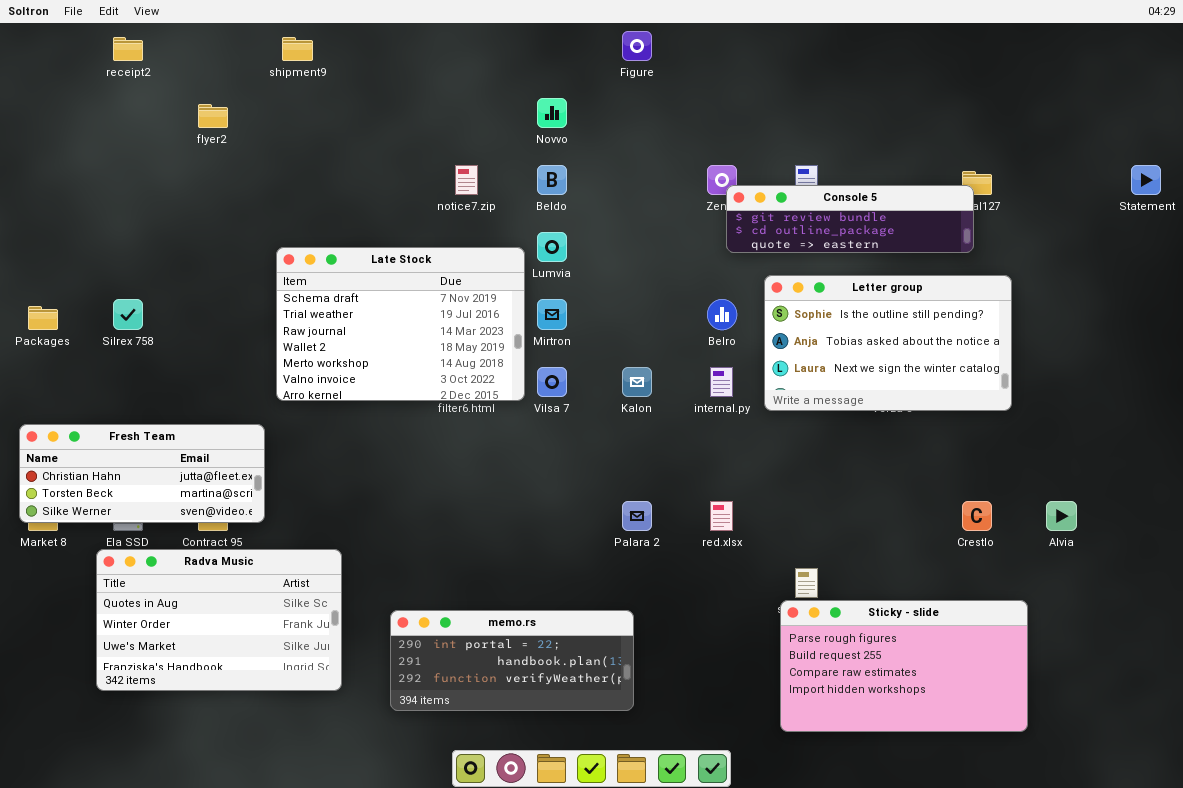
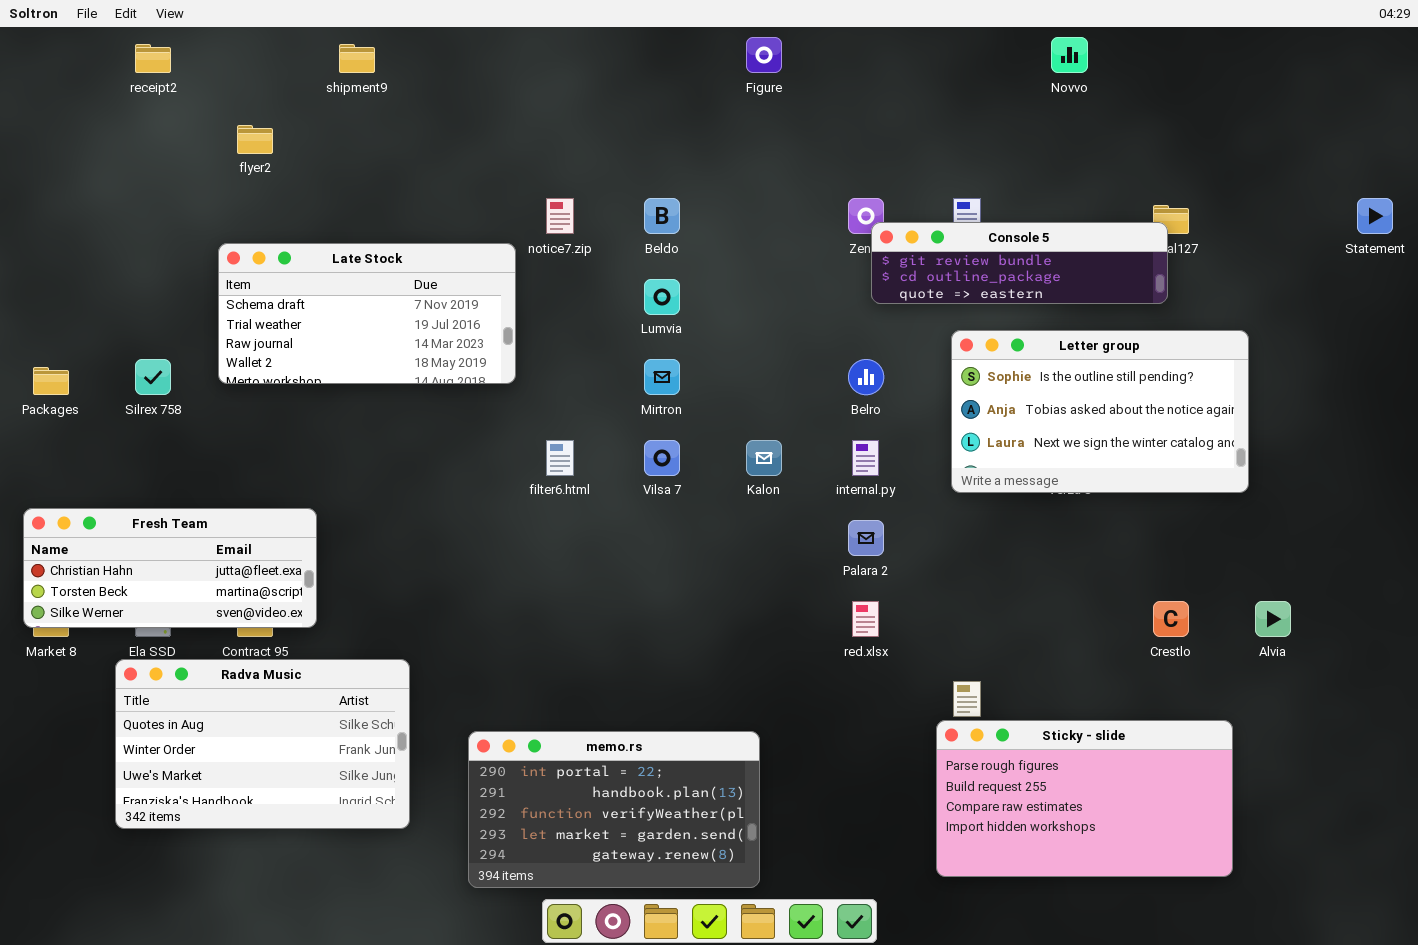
Novvo: [537,98,567,128] -> [1051,37,1088,73], moved
Late Stock: [276,247,525,401] -> [218,243,516,384], moved, resized
Letter group: [764,275,1012,411] -> [951,330,1249,493], moved
Palara 2: [622,501,652,531] -> [848,520,884,556], moved
memo.rs: [390,610,634,711] -> [468,731,760,888], resized

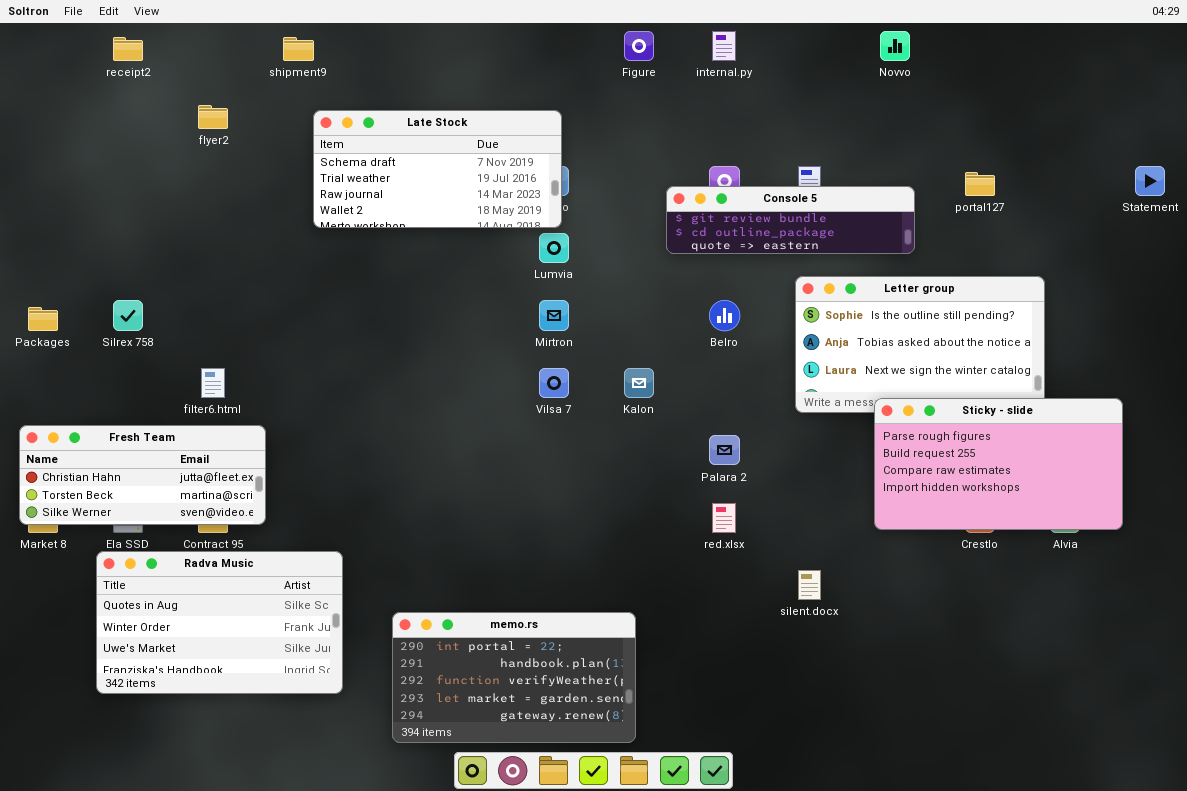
Console 5: [871,222,1168,304] -> [666,186,915,254], moved
Late Stock: [218,243,516,384] -> [313,110,562,228], moved
filter6.html: [546,440,574,476] -> [201,368,225,398], moved
internal.py: [852,440,879,476] -> [712,31,736,61], moved
Sticky - slide: [936,720,1233,877] -> [874,398,1123,530], moved

